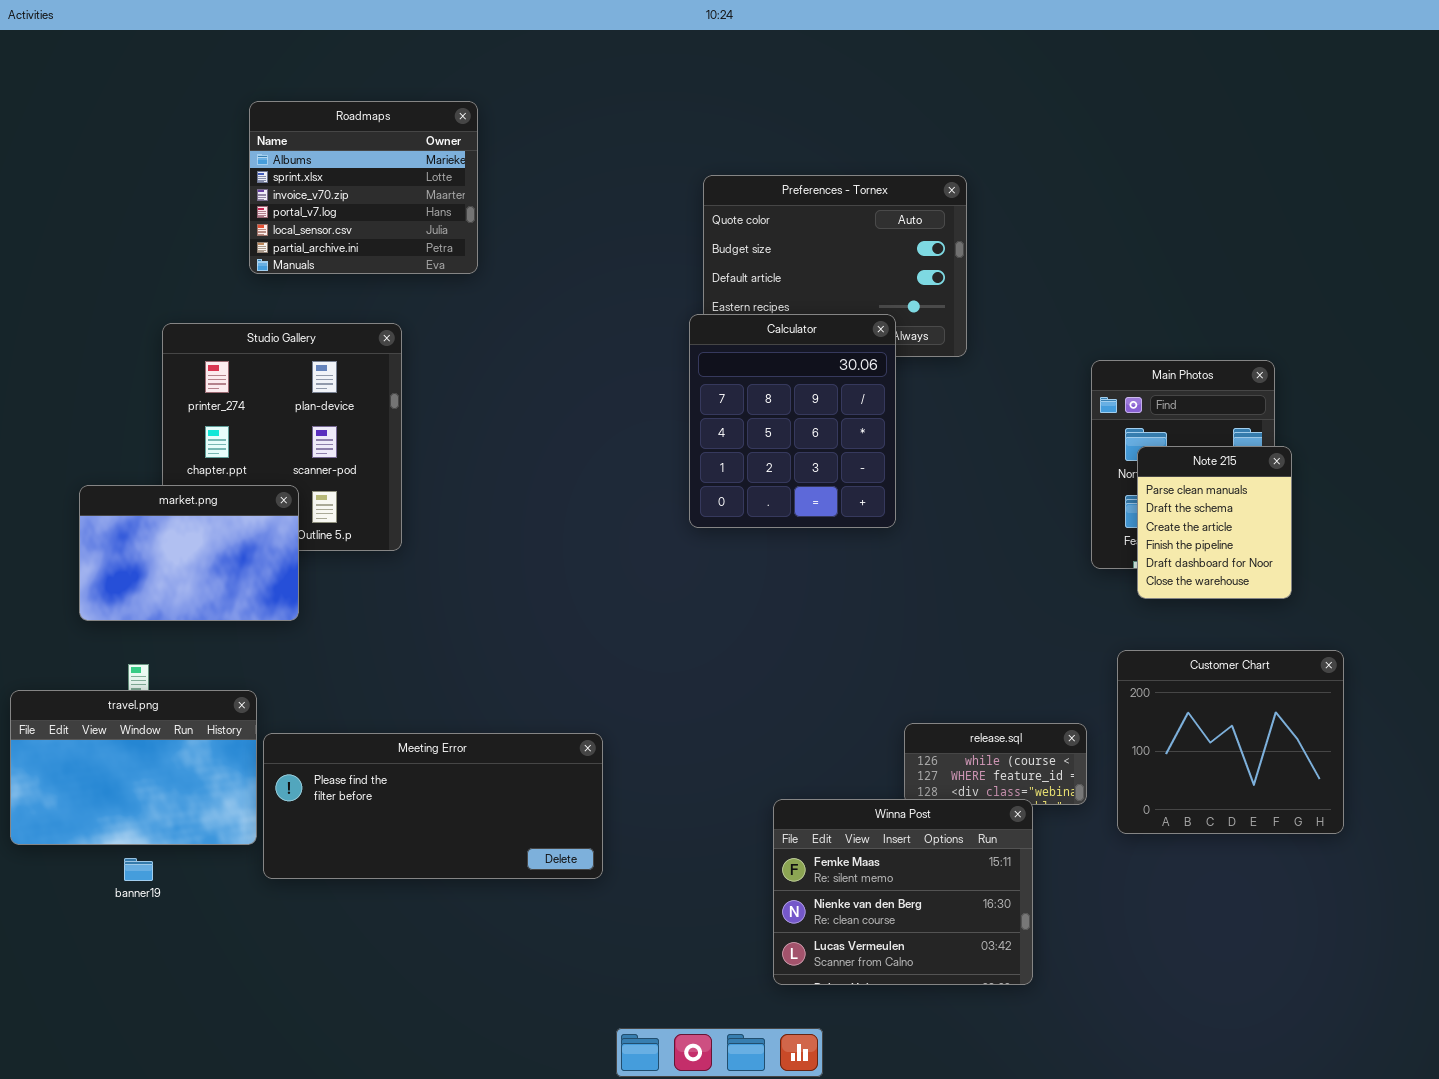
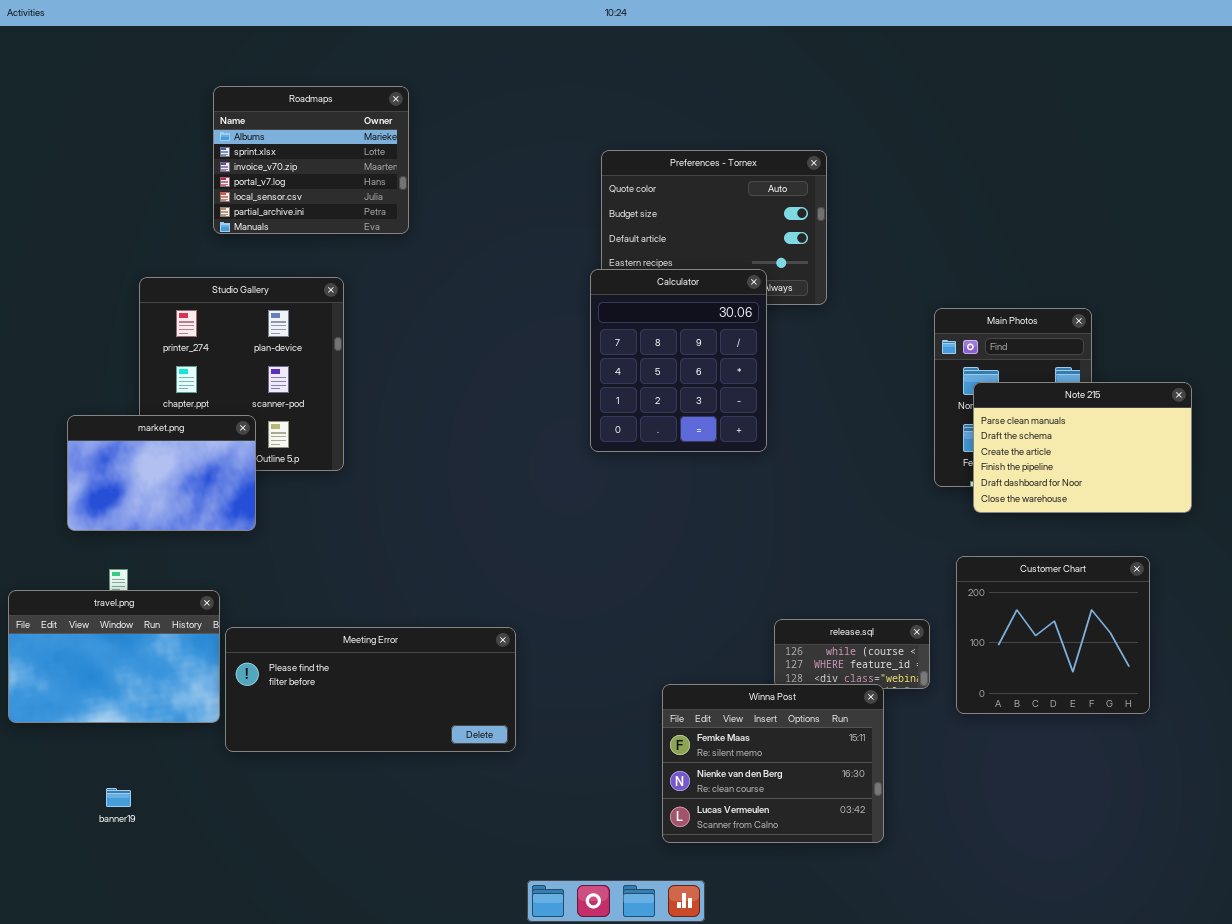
Note 215: [1137,446,1292,599] -> [973,382,1192,513], resized
banner19: [124,858,153,881] -> [106,788,131,807], moved

